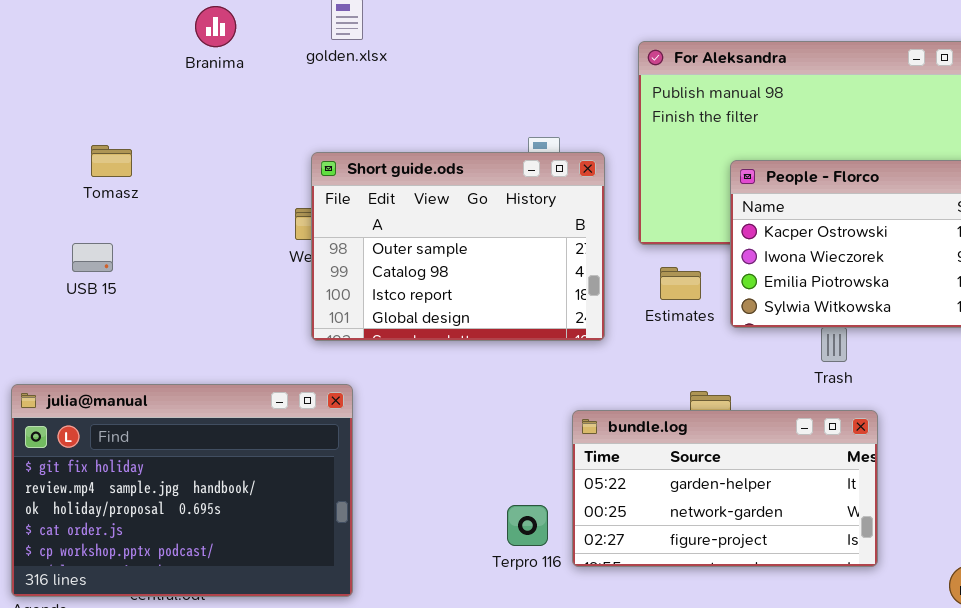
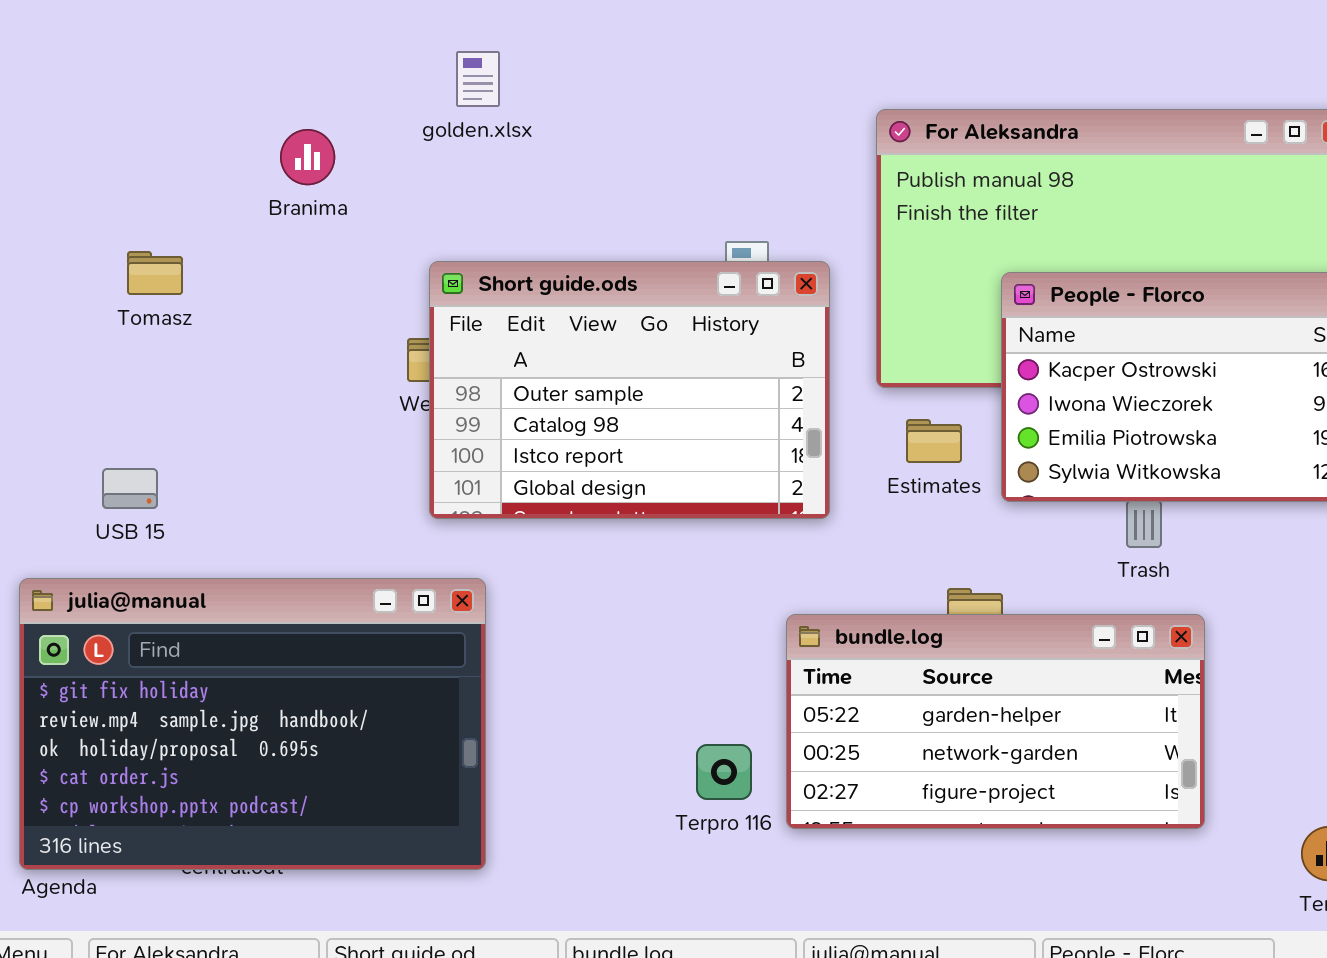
Branima: [195,6,236,47] -> [280,129,335,185], moved
USB 15: [72,243,113,272] -> [102,468,158,509], moved

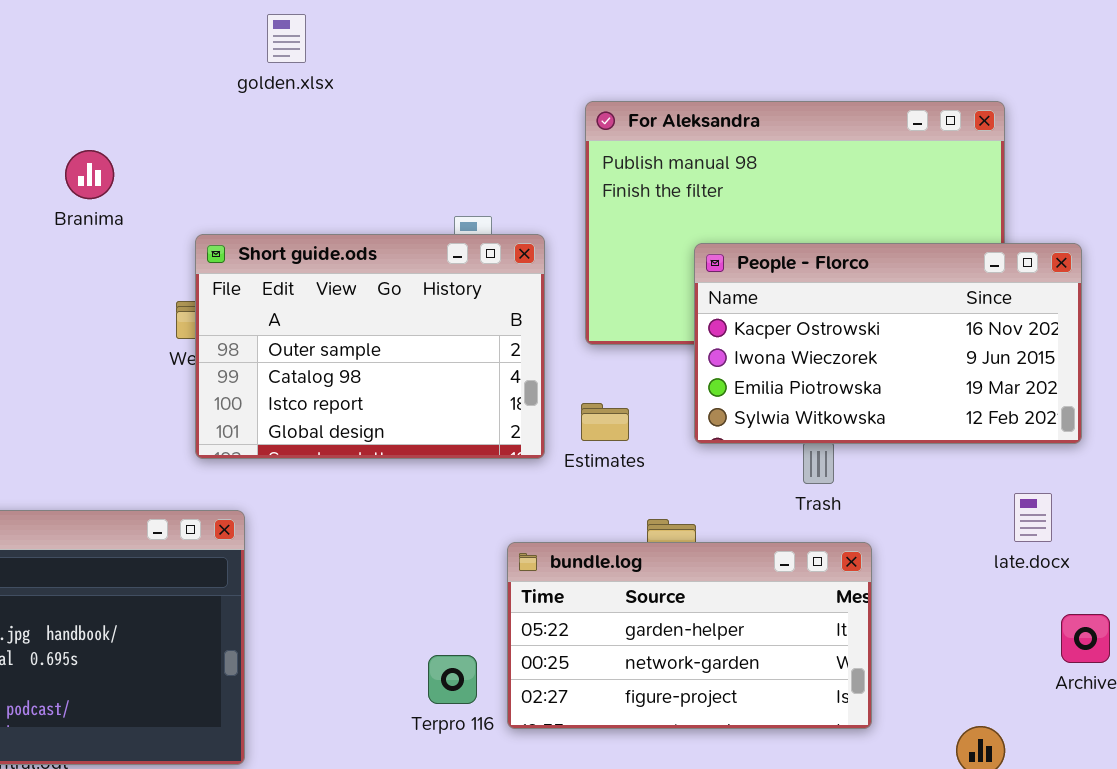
golden.xlsx: [456,51,500,107] -> [267,14,306,63], moved
Branima: [280,129,335,185] -> [65,150,114,199], moved
Estimates: [906,419,962,463] -> [581,403,629,441], moved

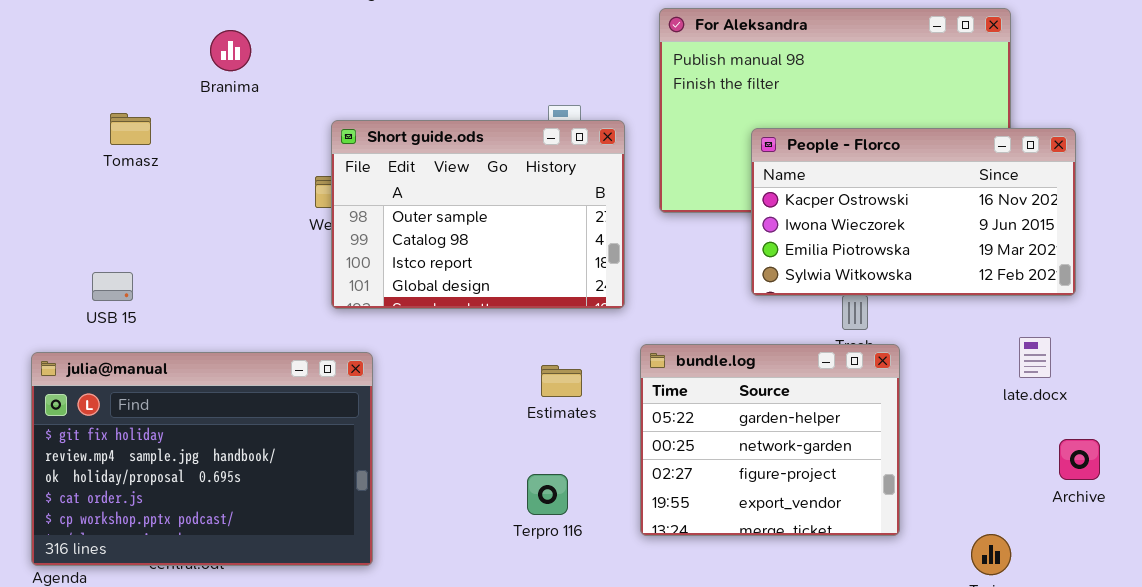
Branima: [65,150,114,199] -> [210,30,251,71], moved
Estimates: [581,403,629,441] -> [541,365,582,397], moved
bundle.log: [507,542,872,729] -> [640,344,900,536], resized

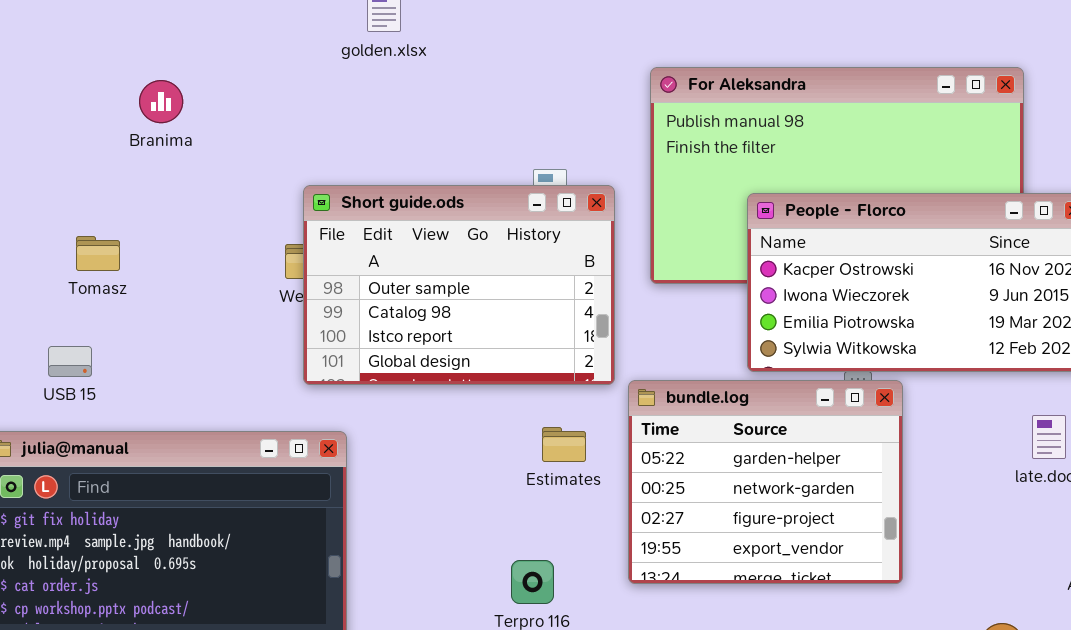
Branima: [210,30,251,71] -> [139,80,183,123], moved
Tomasz: [110,113,151,145] -> [76,236,120,271], moved
bundle.log: [640,344,900,536] -> [628,380,903,584], moved
Estimates: [541,365,582,397] -> [542,427,586,462], moved

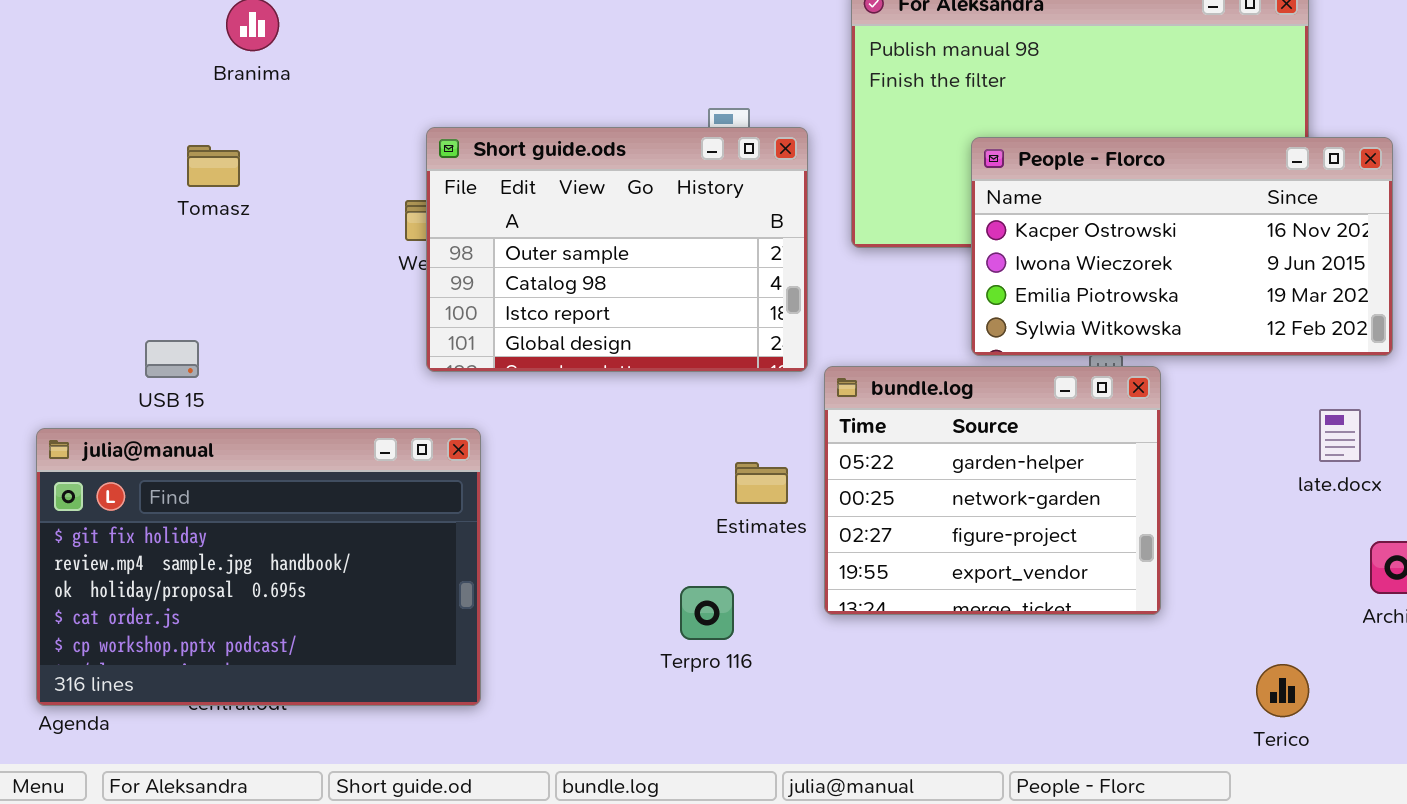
Tomasz: [76,236,120,271] -> [187,145,240,187], moved
USB 15: [48,346,92,377] -> [145,340,199,378], moved
Estimates: [542,427,586,462] -> [735,462,788,504], moved

